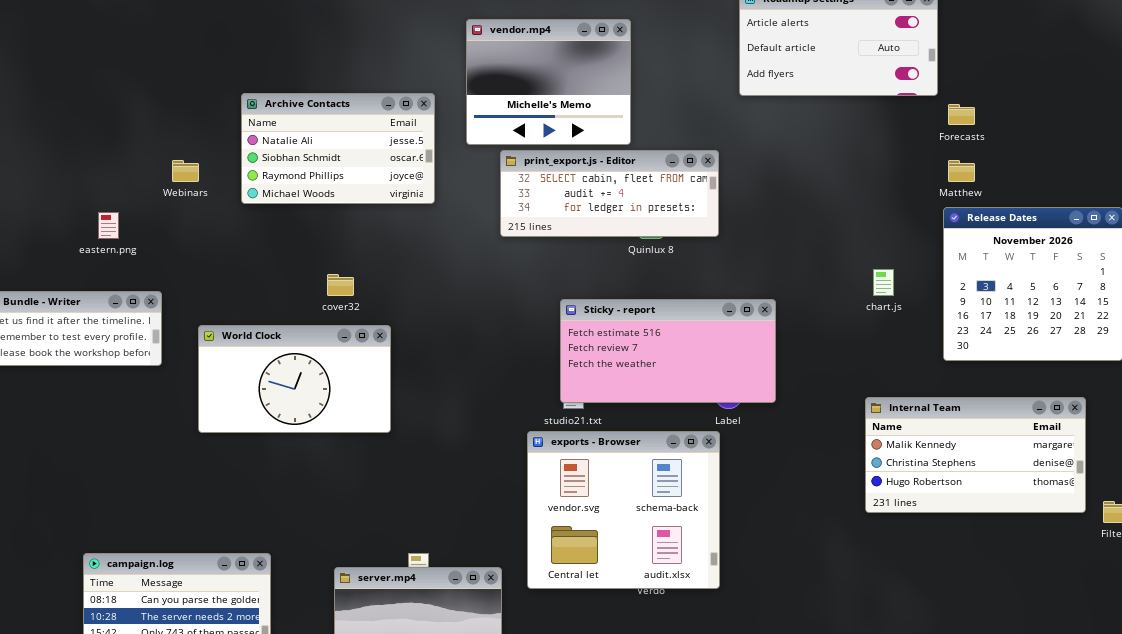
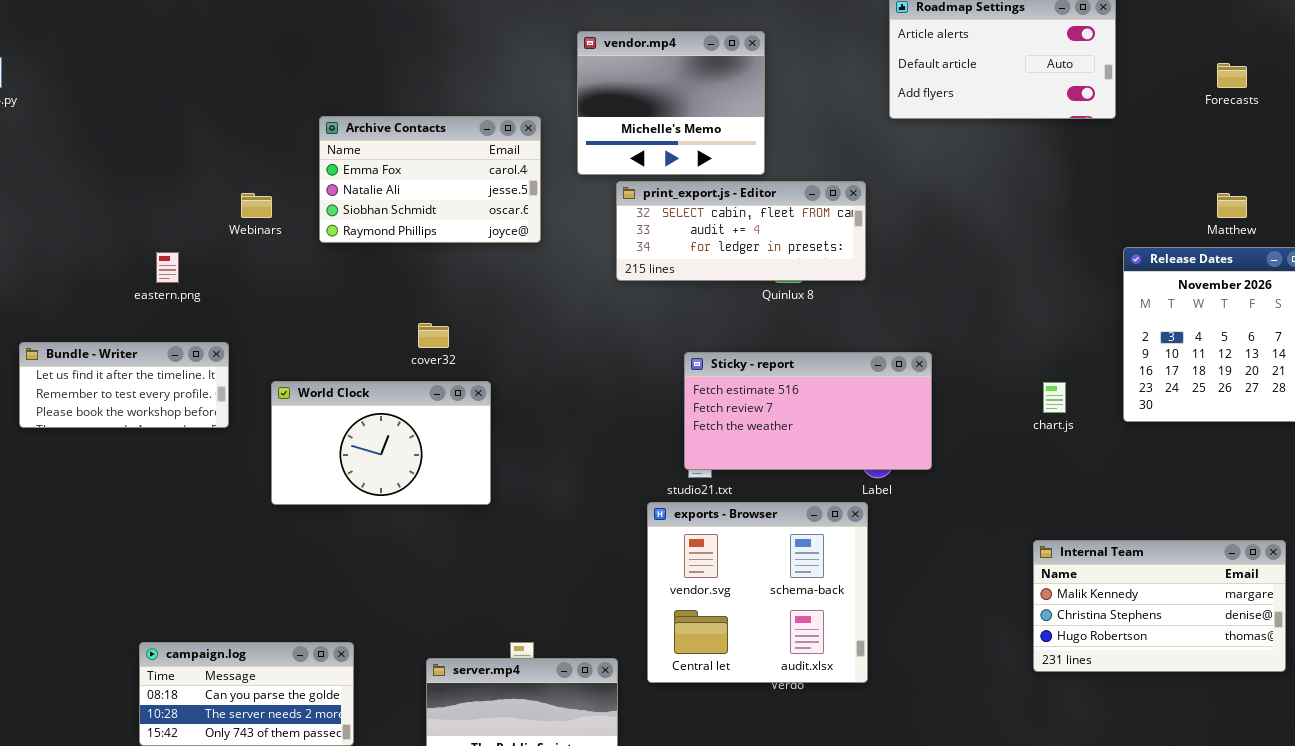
Archive Contacts: [241,93,435,204] -> [319,116,541,243], scrolled up 1 row
Forecasts: [948,104,975,125] -> [1217,63,1247,88], moved
Matthew: [948,160,975,182] -> [1217,193,1247,218], moved
chart.js: [873,269,894,296] -> [1043,382,1066,413], moved
Internal Team: [865,397,1086,513] -> [1033,540,1286,672], moved

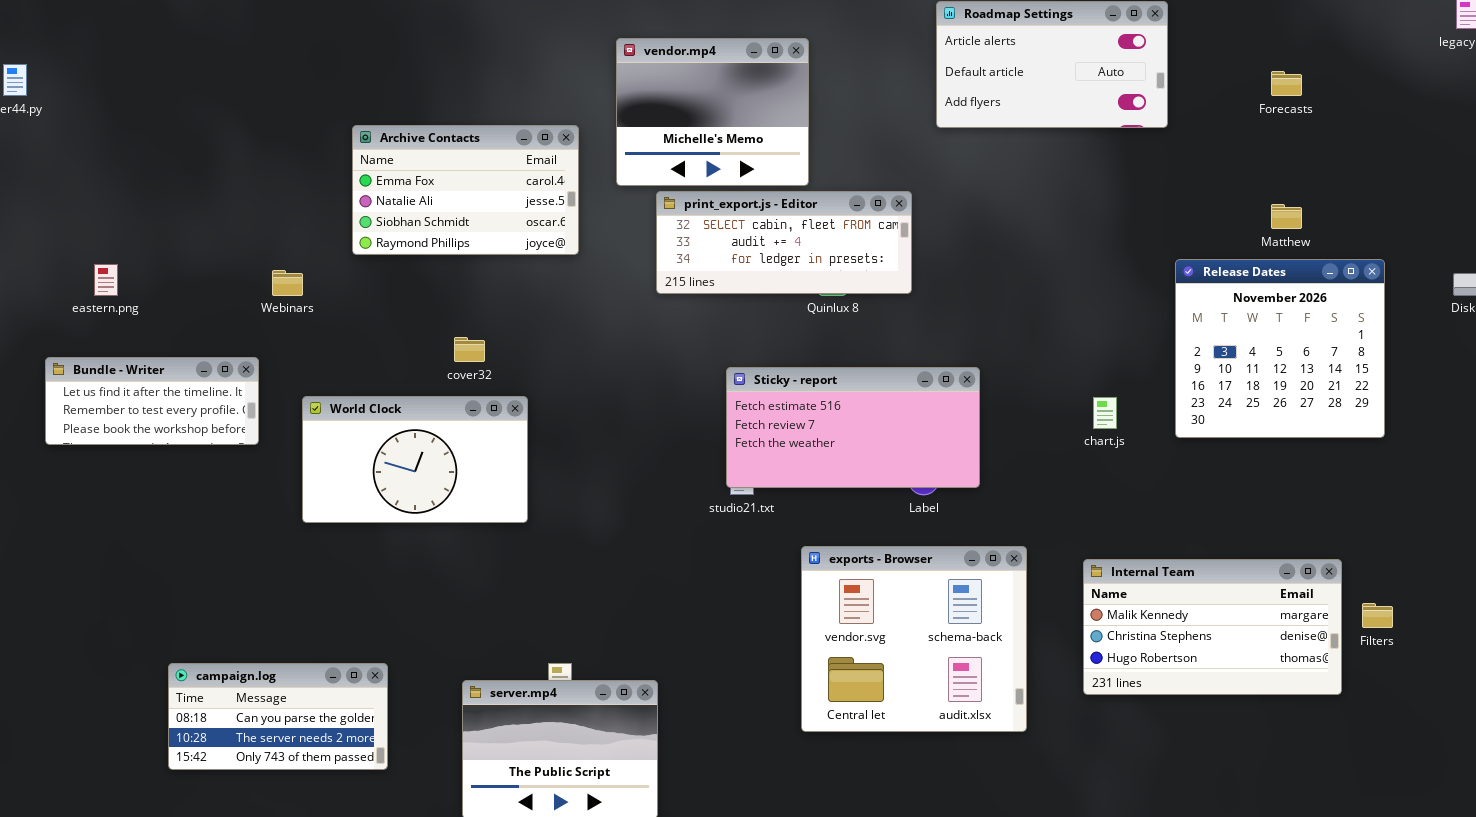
Webinars: [241,193,272,218] -> [272,270,303,296], moved
eastern.png: [156,252,179,283] -> [94,264,118,296], moved
exports - Browser: [647,502,868,683] -> [801,546,1027,732], moved

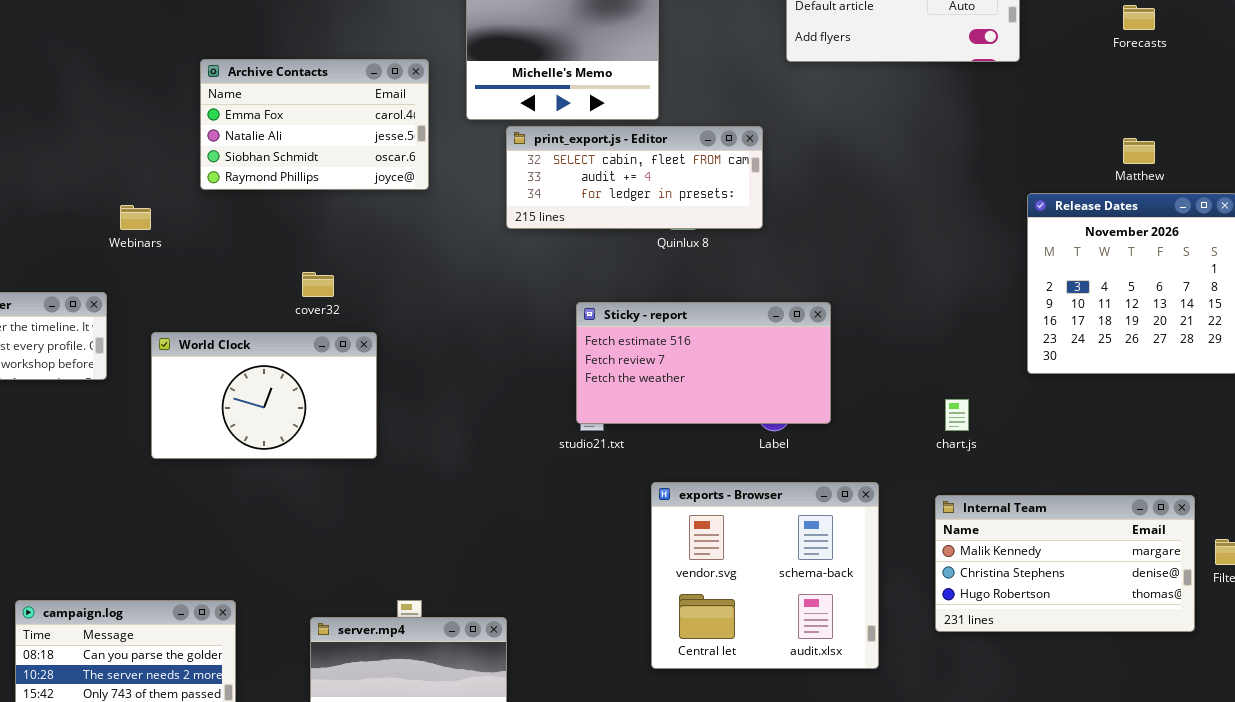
chart.js: [1093,397,1117,429] -> [945,399,969,431], moved

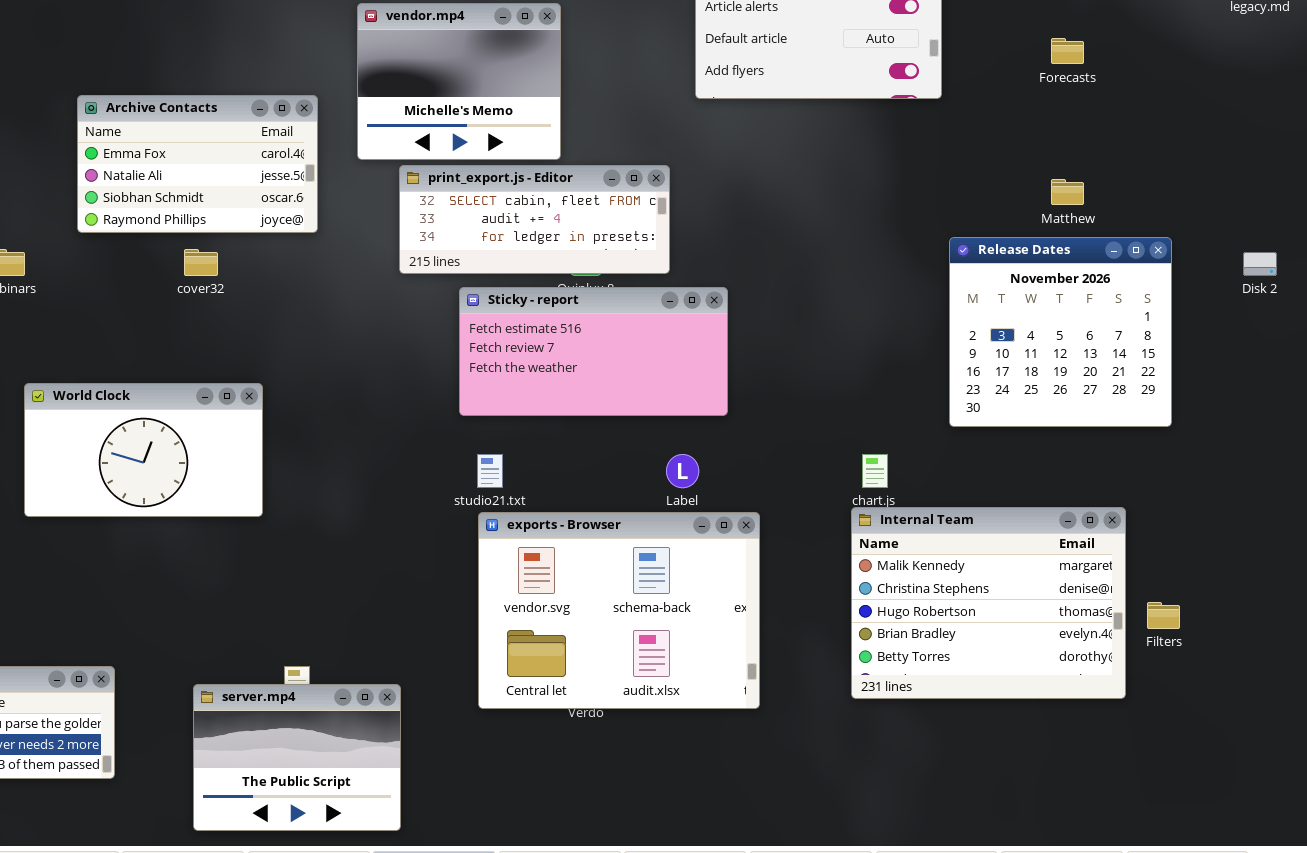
cover32: [302,272,334,297] -> [184,249,218,276], moved
Sticky - report: [576,302,831,424] -> [459,287,728,416], moved
exports - Browser: [651,482,879,669] -> [478,512,760,709], moved, resized
Internal Team: [935,495,1195,632] -> [851,507,1126,699], resized

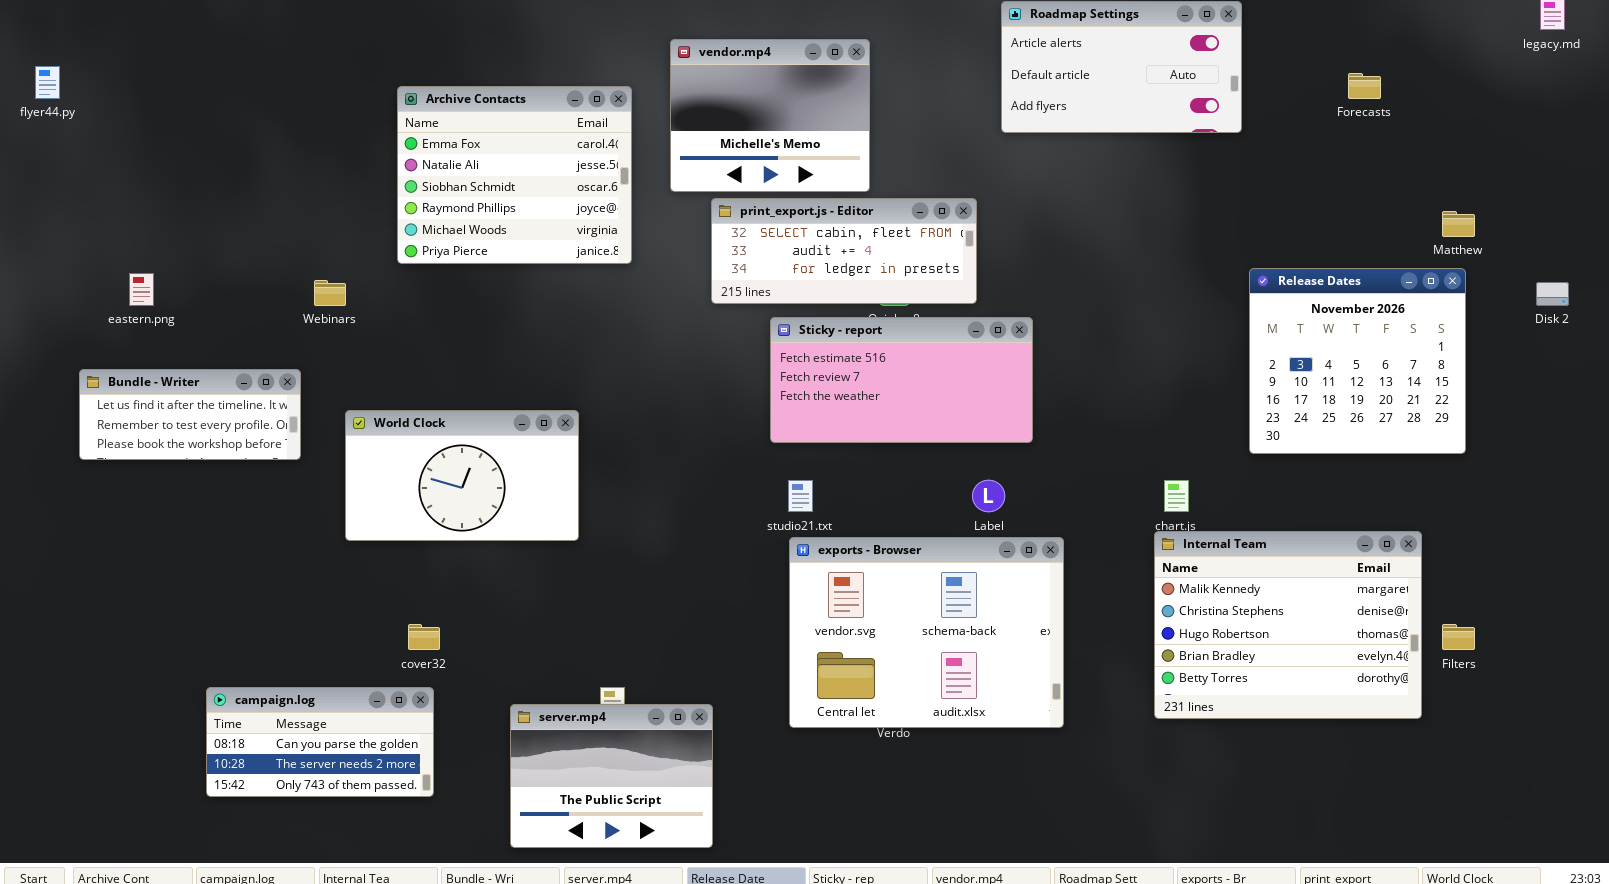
Archive Contacts: [77,95,318,233] -> [397,86,632,264], resized
Matthew: [1051,179,1084,205] -> [1442,211,1475,237], moved
cover32: [184,249,218,276] -> [408,624,440,650], moved

